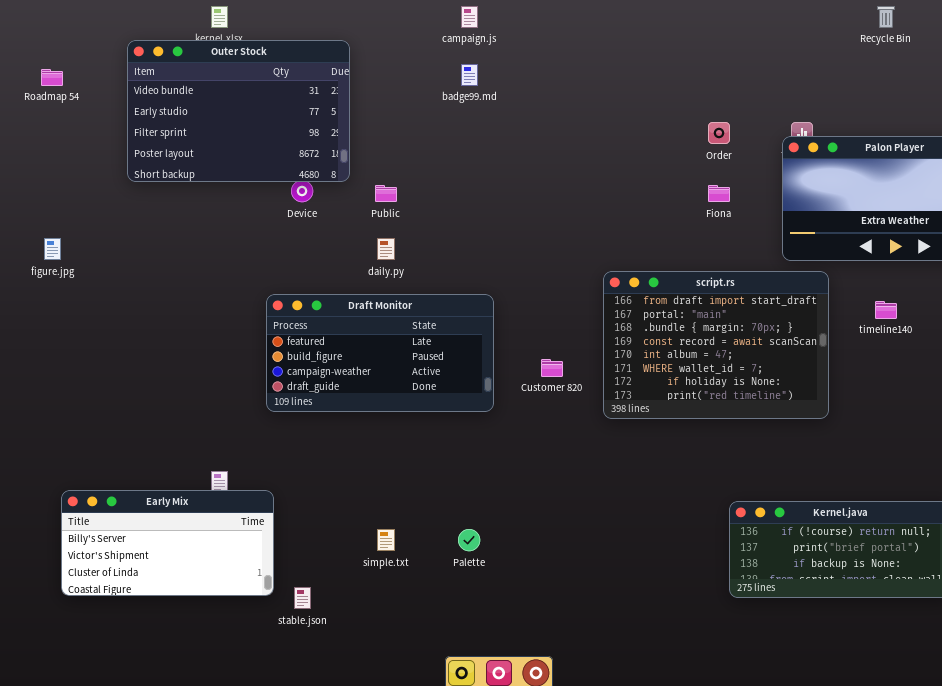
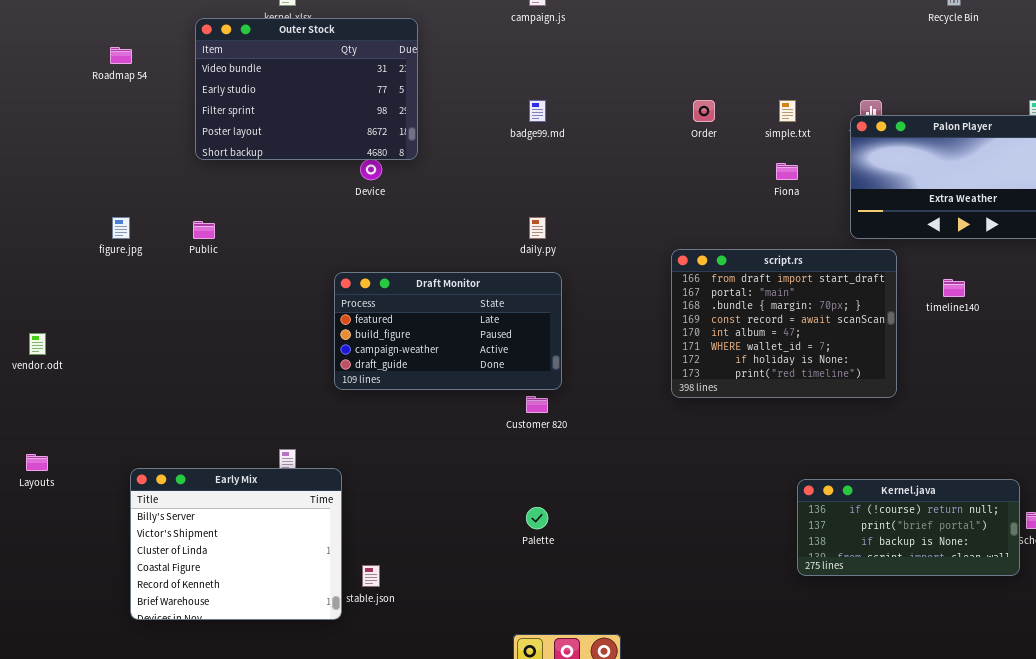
badge99.md: [461,64,478,86] -> [529,100,546,122], moved
Order: [708,122,730,144] -> [693,100,715,122], moved
Public: [375,185,397,202] -> [193,221,215,239], moved
daily.py: [377,238,395,260] -> [529,217,546,239], moved
Customer 820: [541,359,563,377] -> [526,396,548,413], moved
Early Mix: [61,490,274,596] -> [130,468,342,620], resized
simple.txt: [377,529,395,551] -> [779,100,796,122], moved

